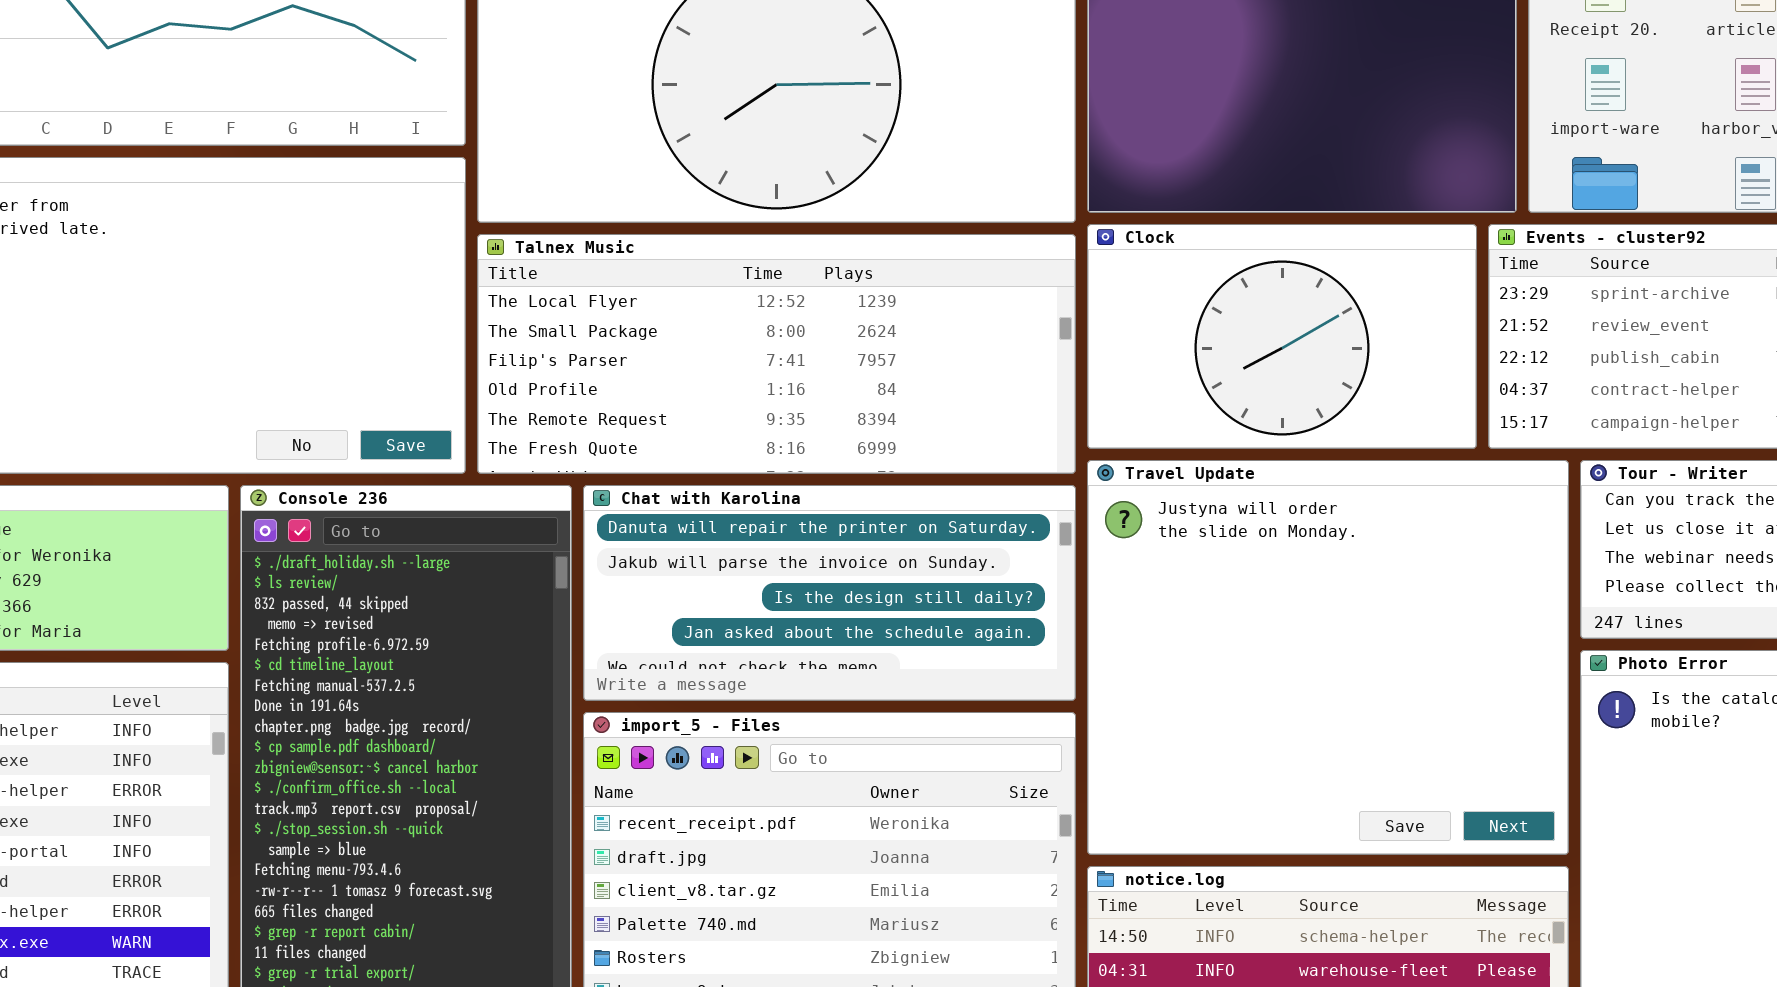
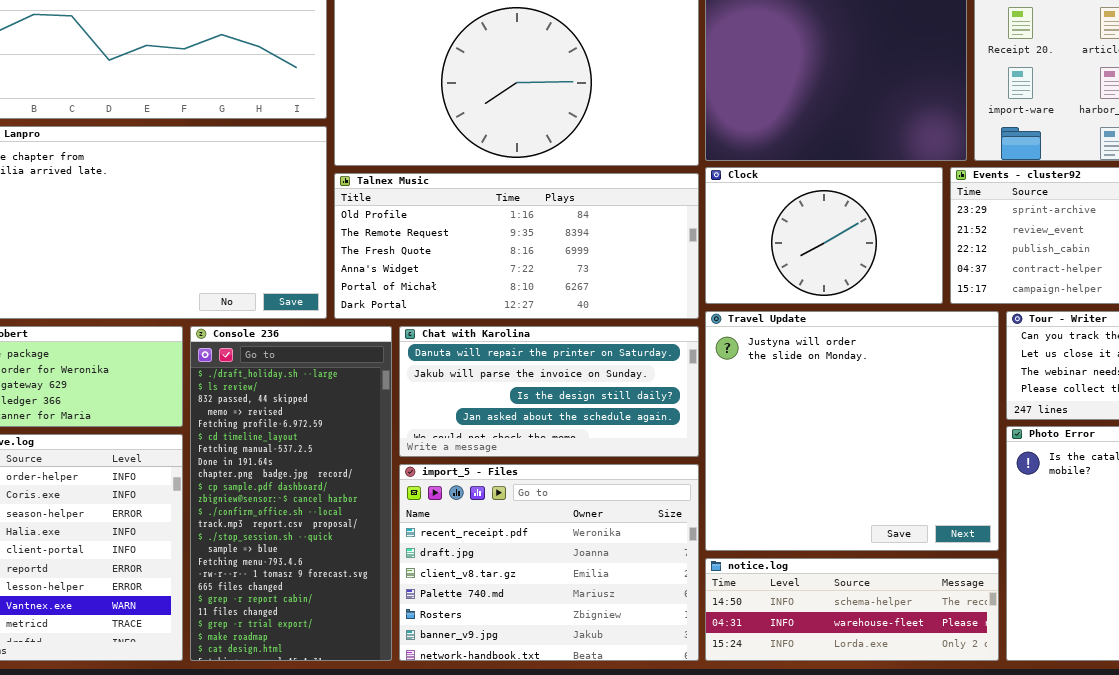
Talnex Music: [477,234,1076,474] -> [334,173,699,319], scrolled down 3 rows

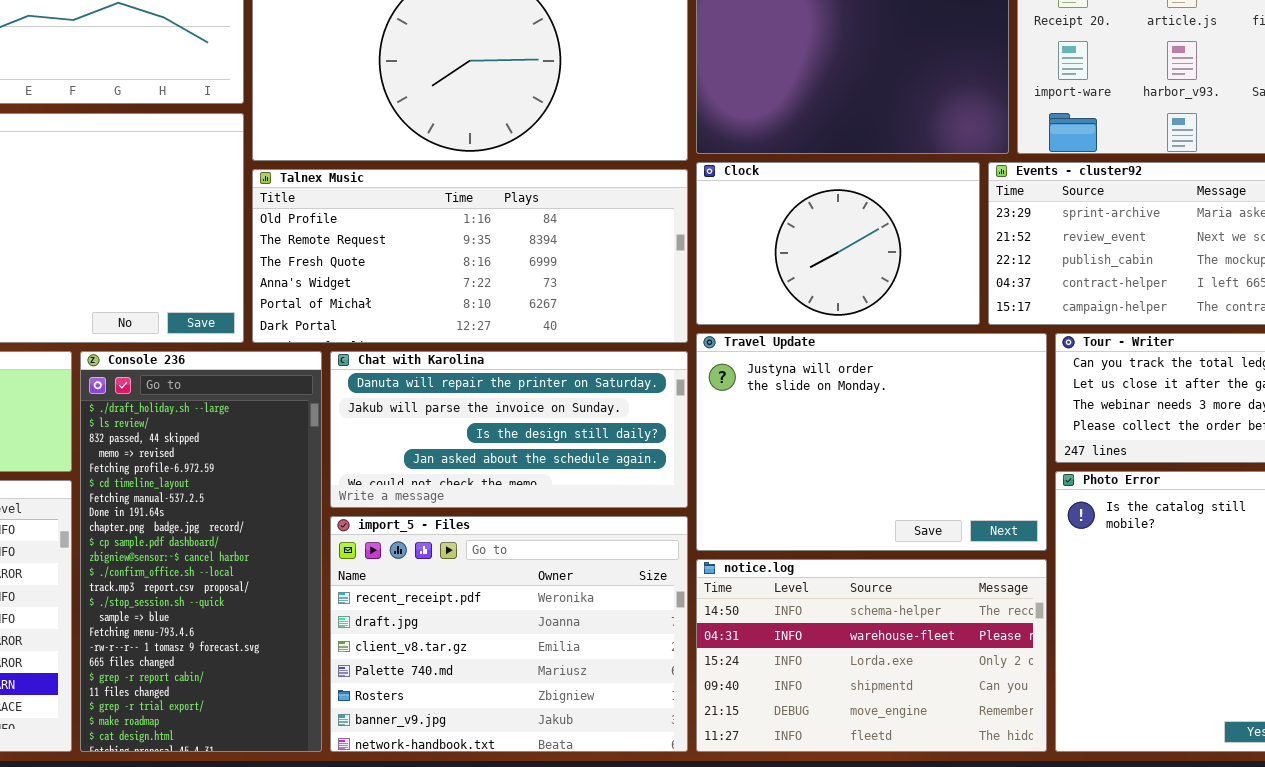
Travel Update: [705,311,999,551] -> [696,333,1047,551], resized
notice.log: [705,558,999,661] -> [696,559,1047,752], resized

